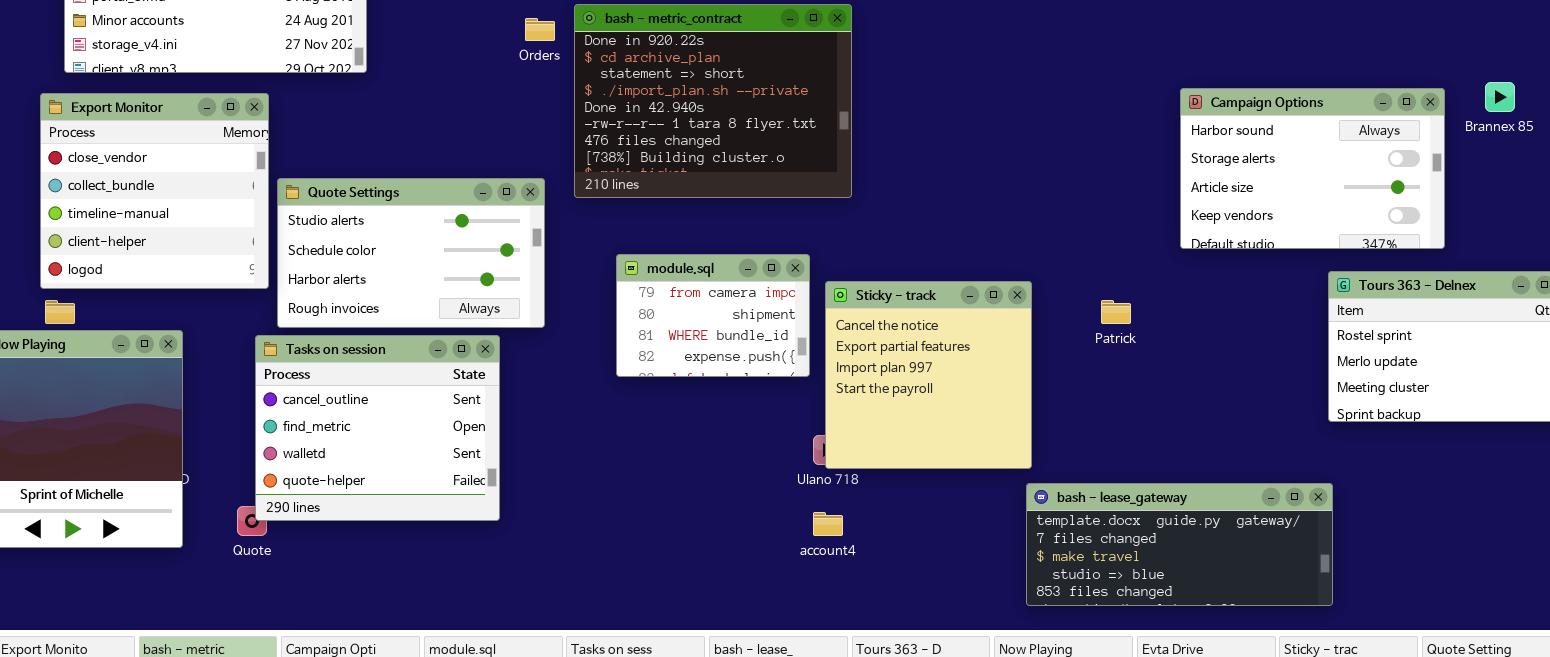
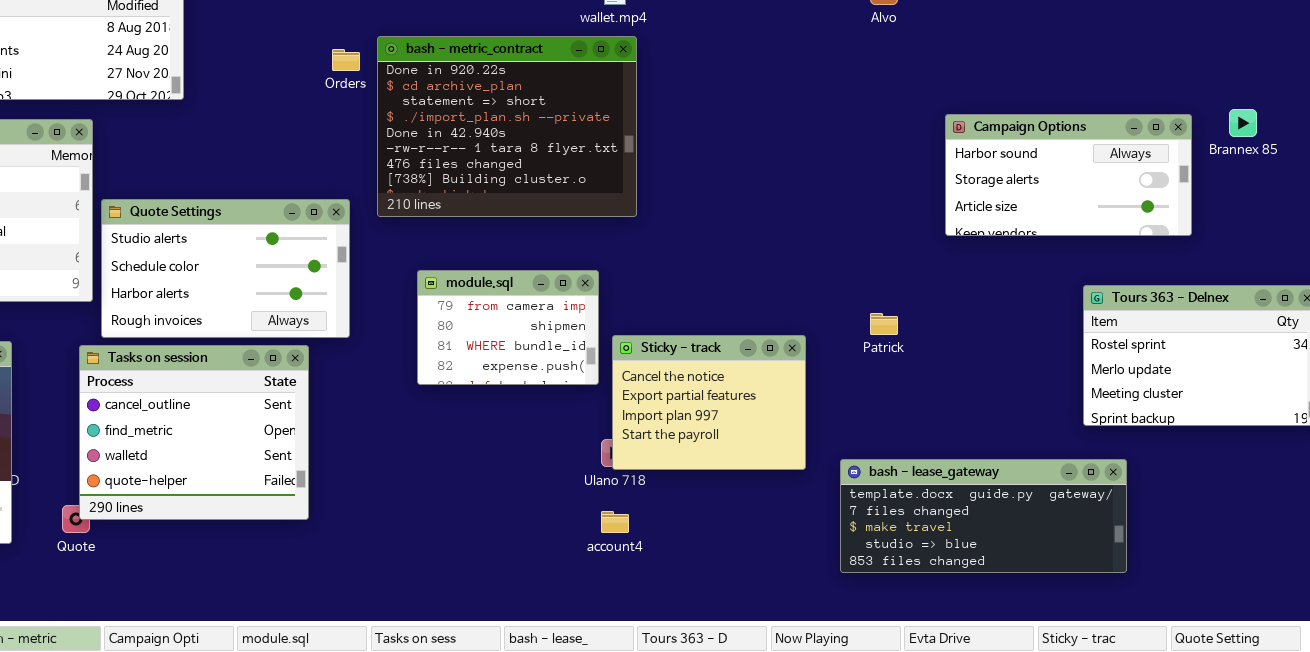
Campaign Options: [1180,88,1445,249] -> [945,114,1192,236], resized
Sticky - track: [825,281,1032,469] -> [612,335,806,470], resized
bash - lease_gateway: [1026,483,1333,606] -> [840,459,1127,573], moved

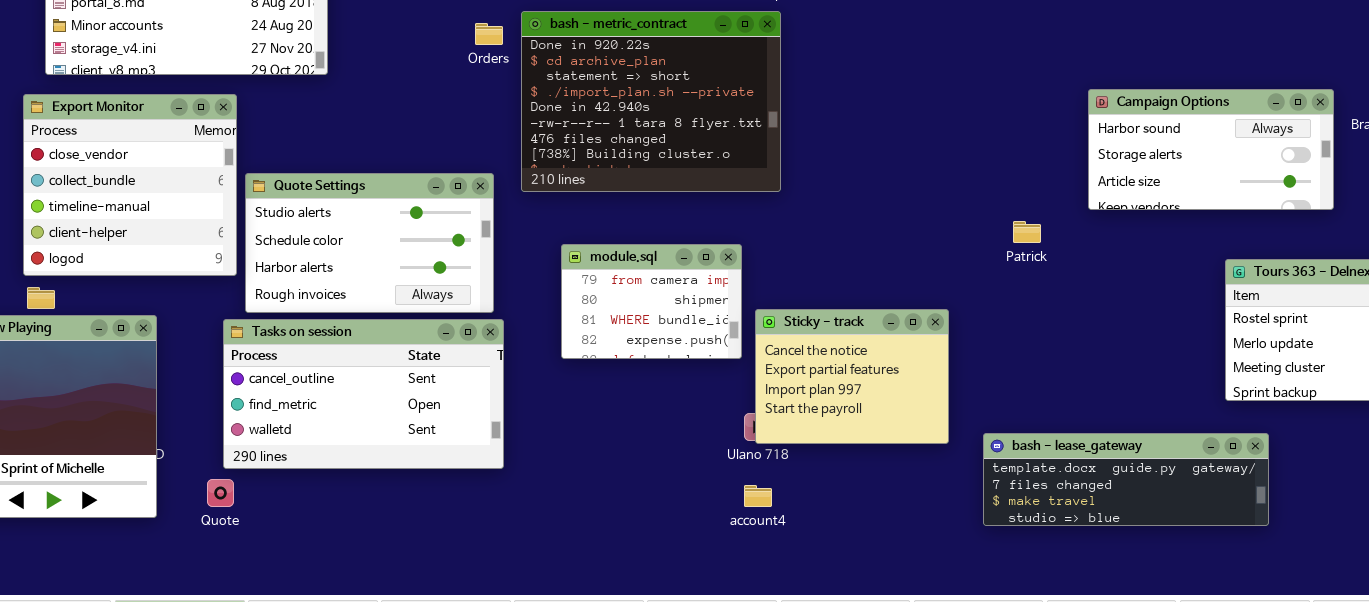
Patrick: [870,313,898,335] -> [1013,221,1041,243], moved
Tasks on session: [79,345,309,520] -> [223,319,504,469], resized
bash - lease_gateway: [840,459,1127,573] -> [983,433,1269,526], resized

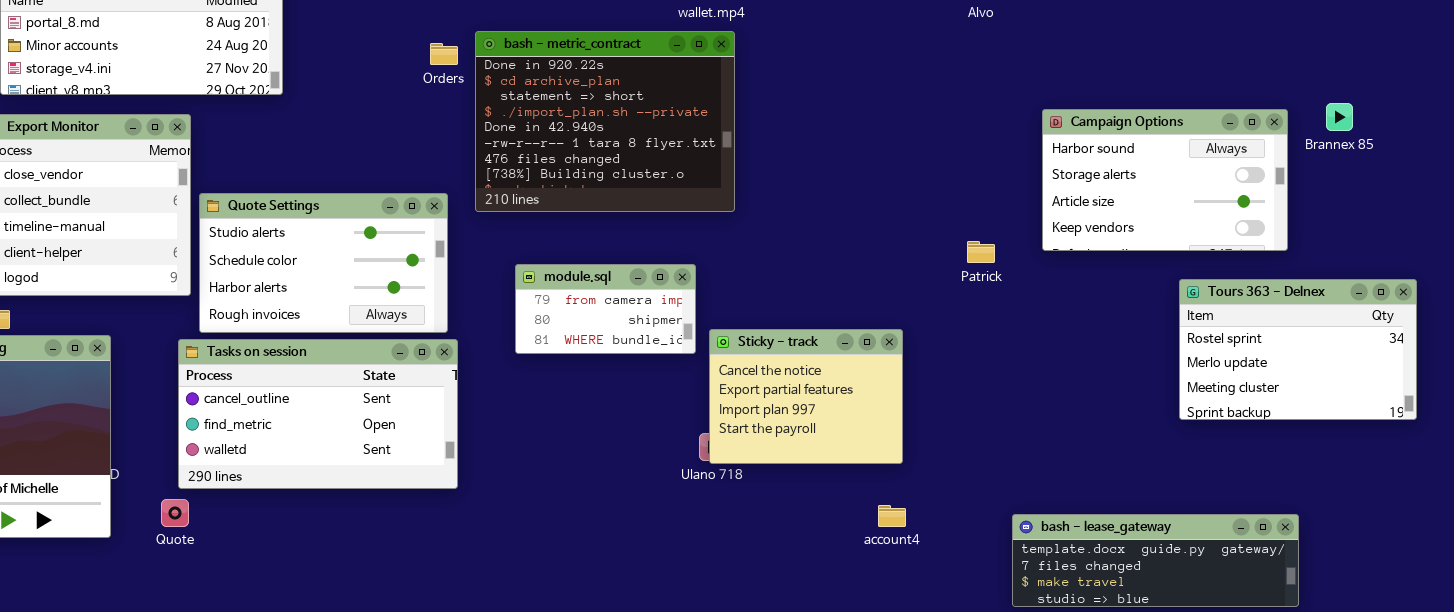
Campaign Options: [1088,89,1334,210] -> [1042,109,1288,251], resized
module.sql: [561,244,742,359] -> [515,264,696,354], resized
bash - lease_gateway: [983,433,1269,526] -> [1012,514,1299,607], moved
account4: [744,485,772,507] -> [878,505,906,527], moved

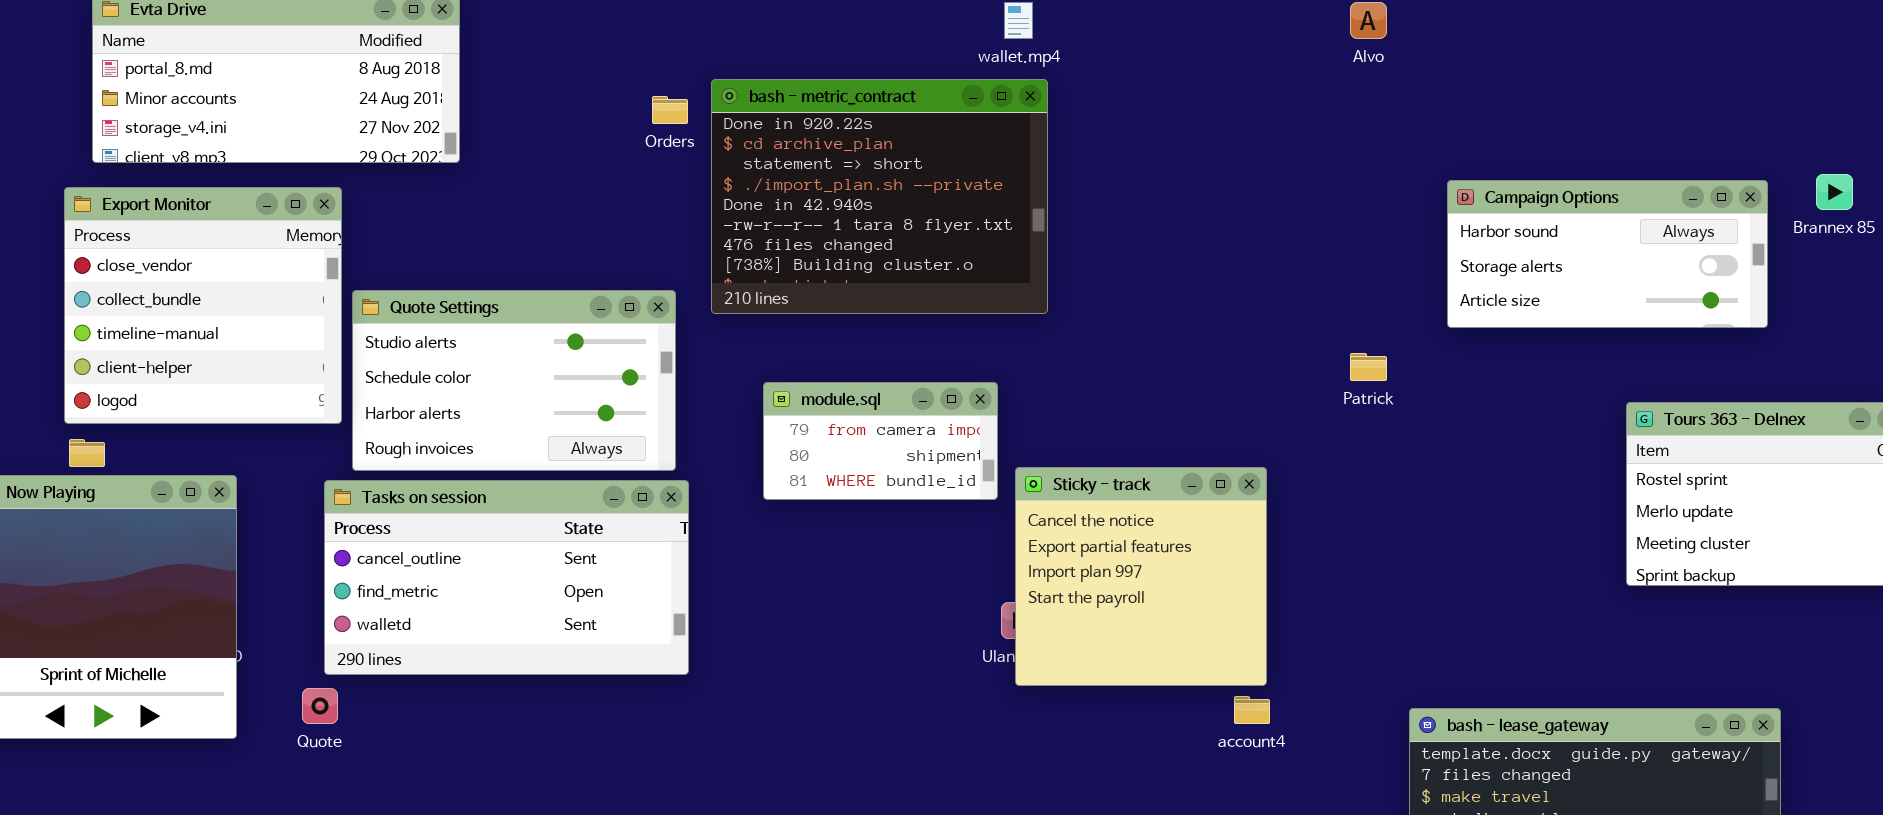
Campaign Options: [1042,109,1288,251] -> [1447,180,1768,328], resized
Sticky - track: [709,329,903,464] -> [1015,467,1267,686], resized

